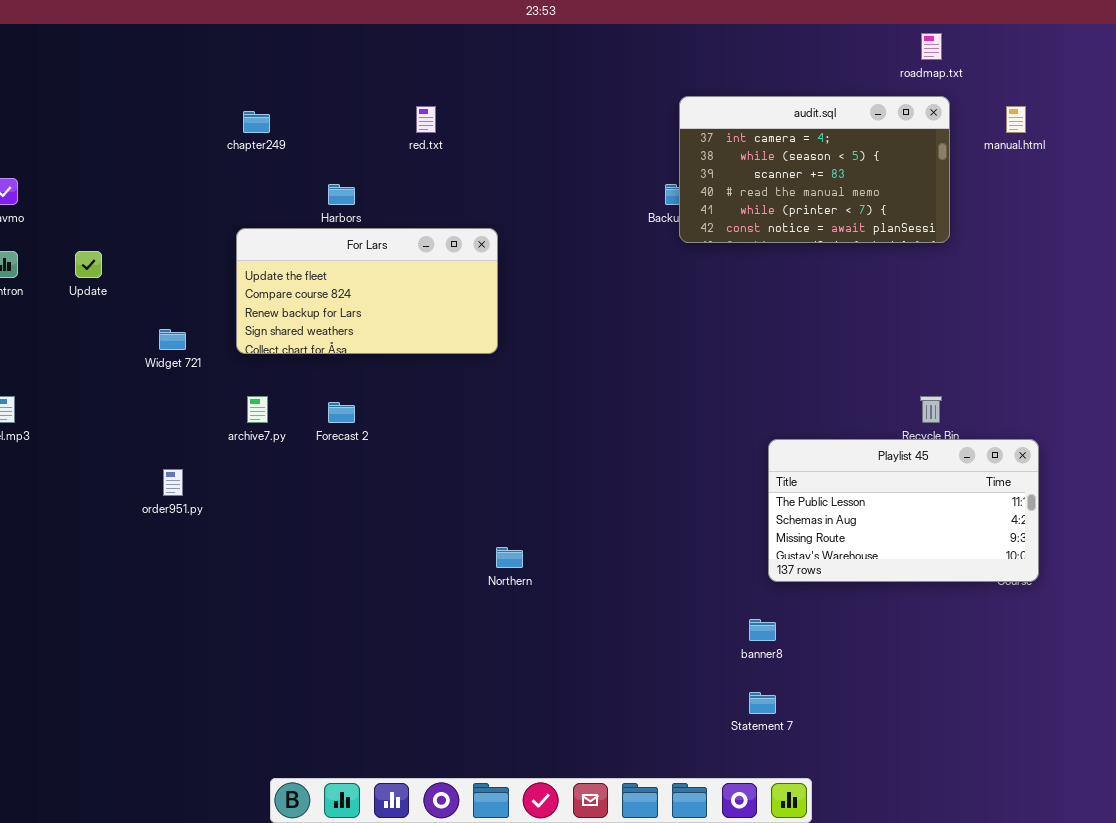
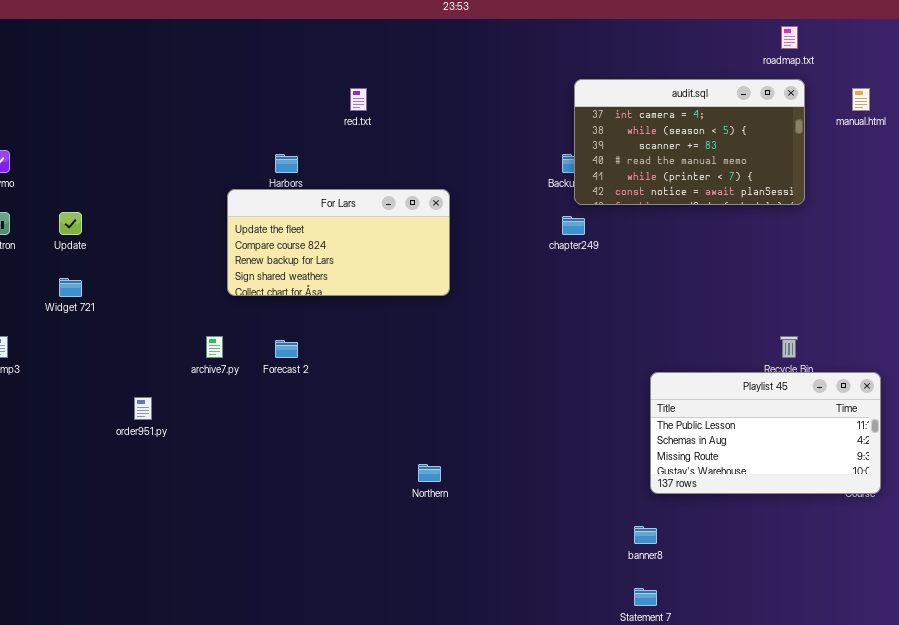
chapter249: [243,111,270,133] -> [562,216,585,235], moved
For Lars: [236,228,498,354] -> [227,189,450,296], moved
Widget 721: [159,329,186,350] -> [59,278,82,297], moved

